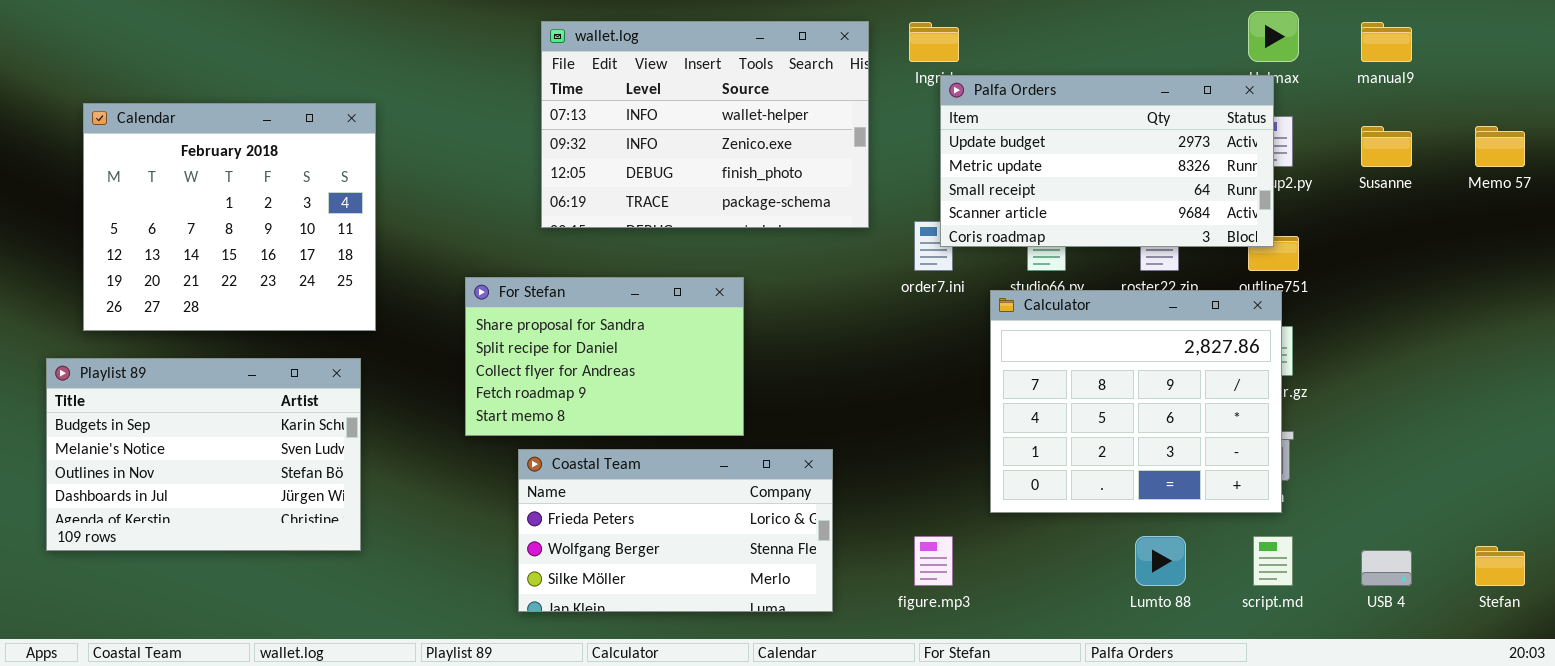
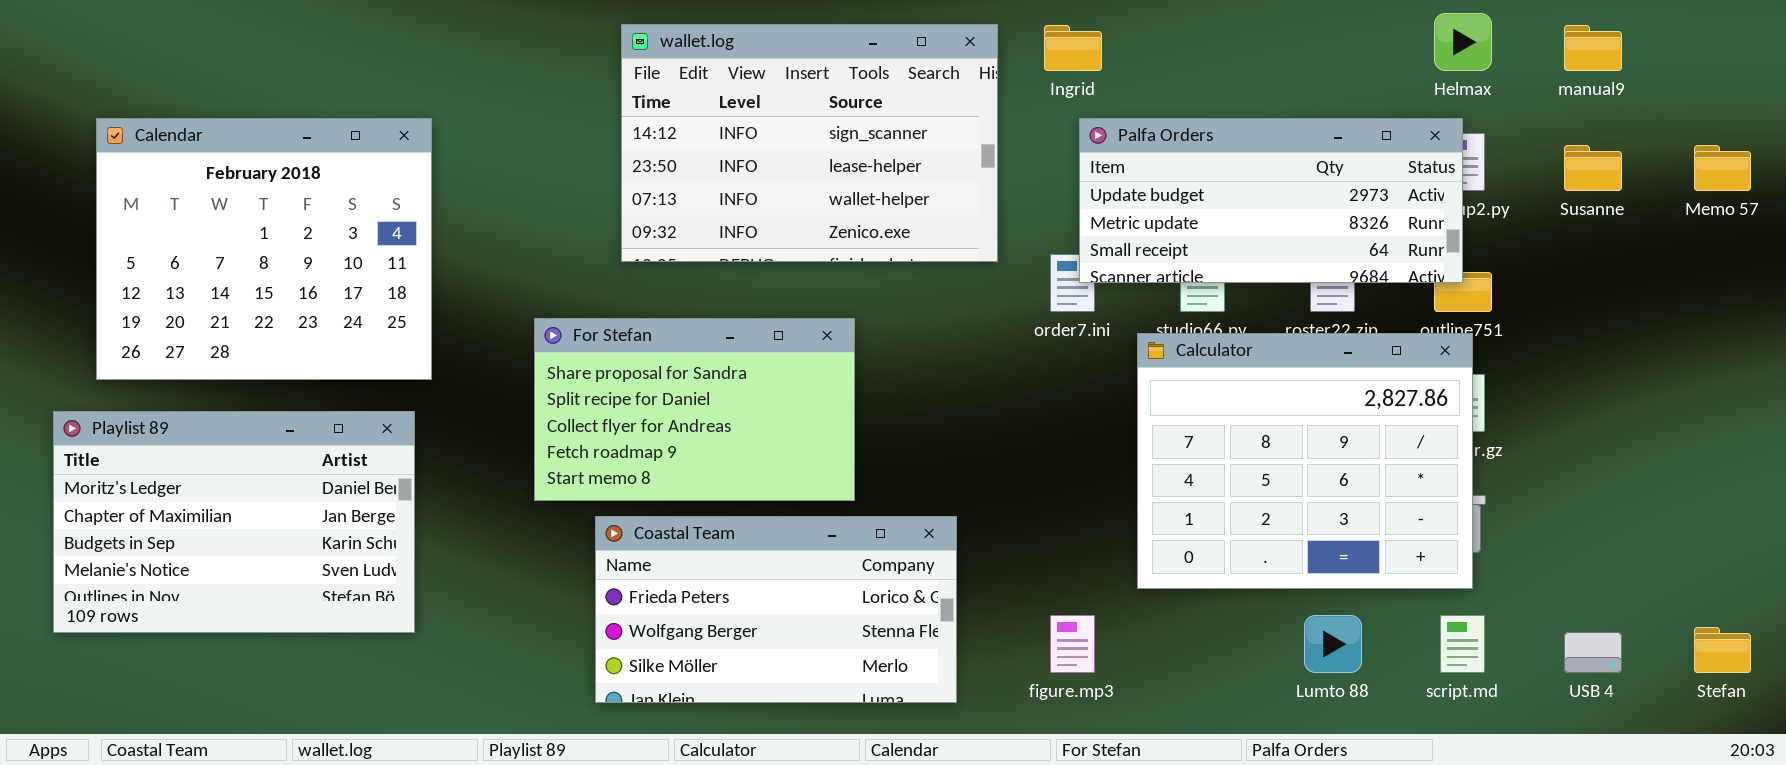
wallet.log: [541,21,869,228] -> [621,24,998,262], scrolled up 2 rows
Palfa Orders: [940,75,1274,247] -> [1079,118,1463,283], resized
Playlist 89: [46,358,361,551] -> [53,411,415,633], scrolled up 2 rows

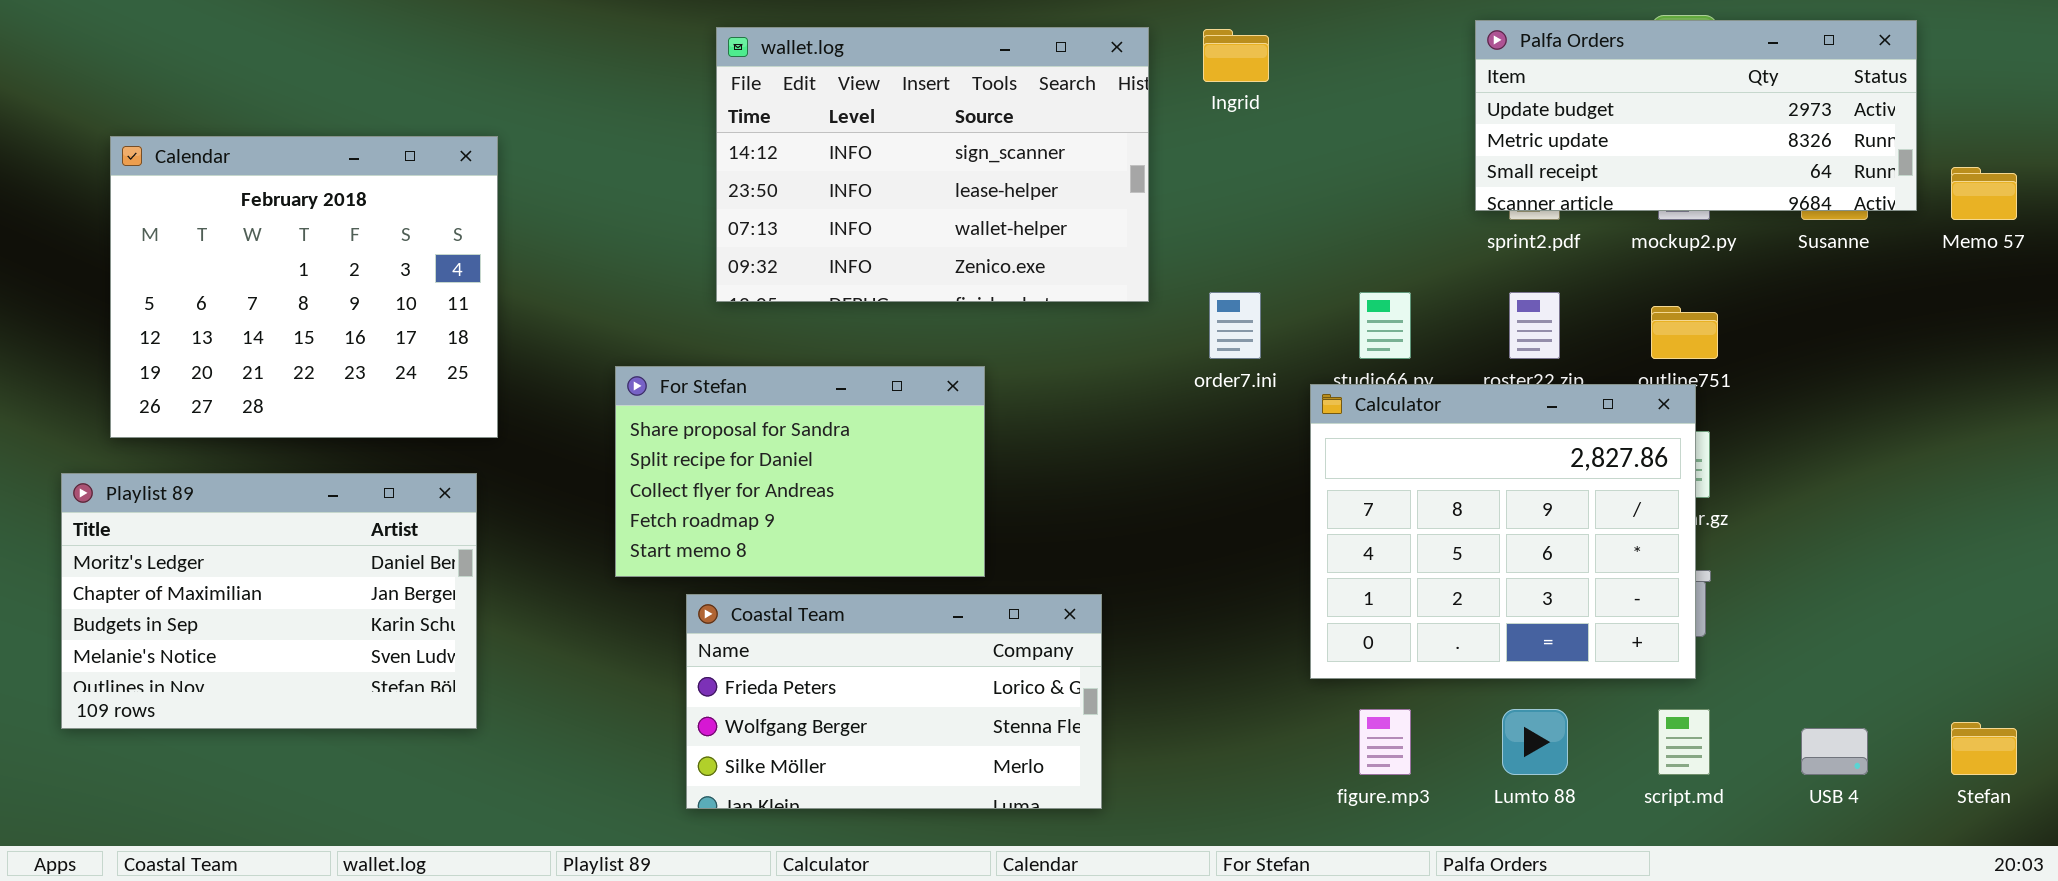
Palfa Orders: [1079,118,1463,283] -> [1475,20,1917,211], moved
figure.mp3: [1050,615,1095,673] -> [1359,709,1411,775], moved

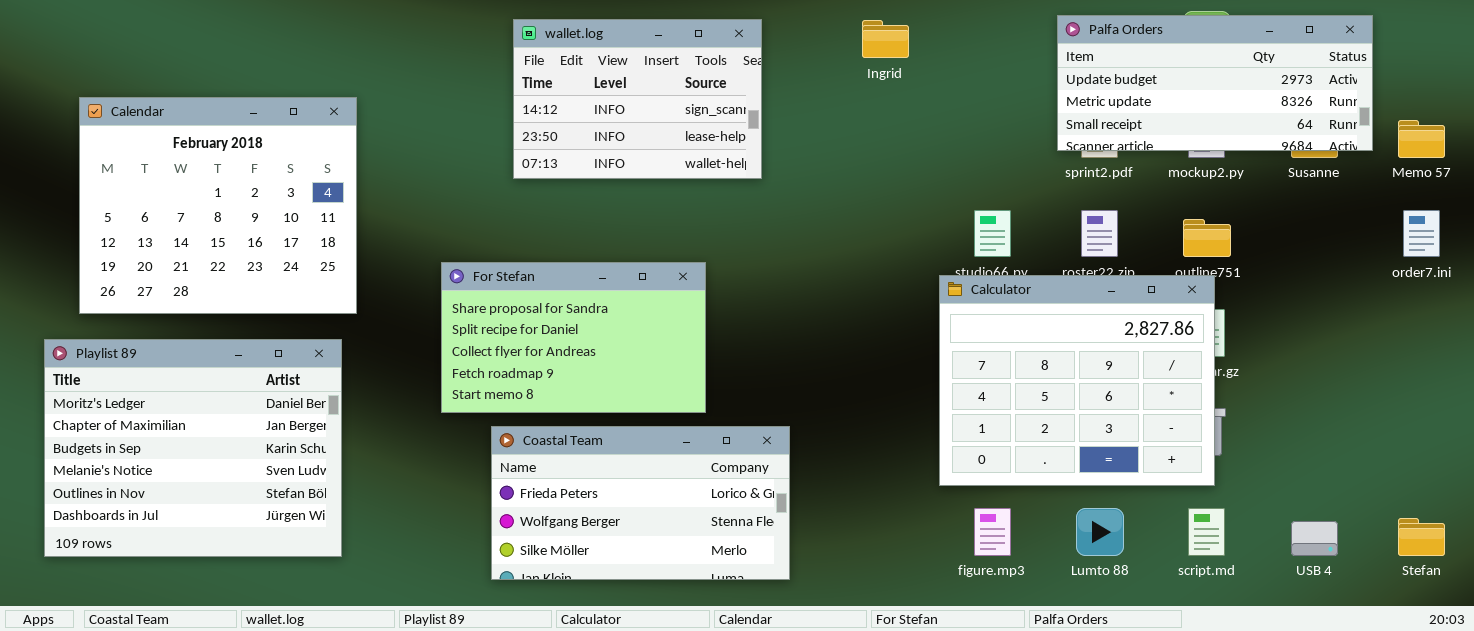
wallet.log: [716,27,1149,302] -> [513,19,762,179], resized
order7.ini: [1209,292,1261,359] -> [1403,210,1440,257], moved
Playlist 89: [61,473,477,729] -> [44,339,342,557], resized

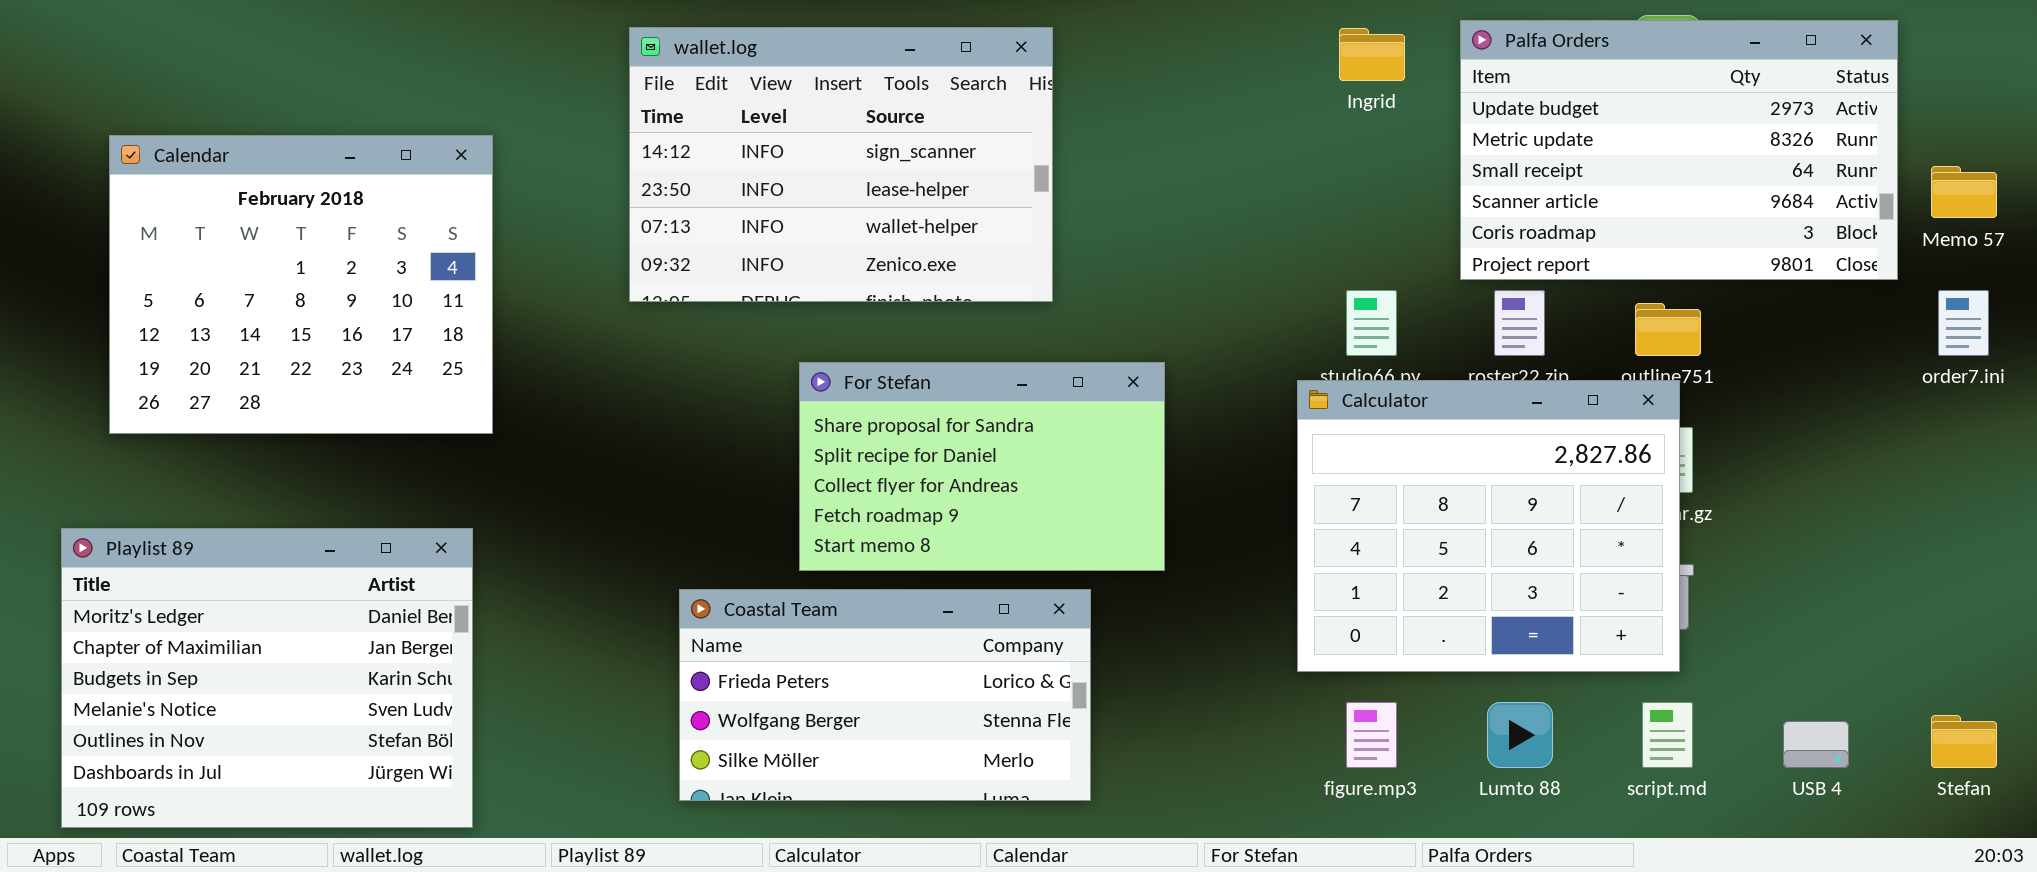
Palfa Orders: [1057,15,1373,151] -> [1460,20,1898,280], resized
wallet.log: [513,19,762,179] -> [629,27,1053,302], resized
Ingrid: [862,20,909,58] -> [1339,28,1405,81], moved
For Stefan: [441,262,706,413] -> [799,362,1165,571], moved
Playlist 89: [44,339,342,557] -> [61,528,473,828], moved

